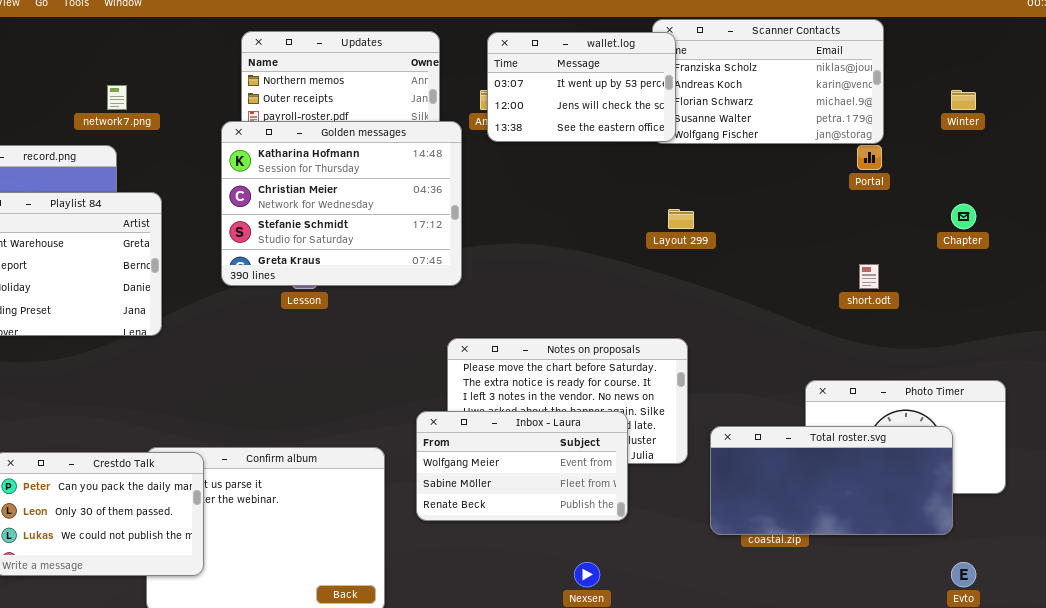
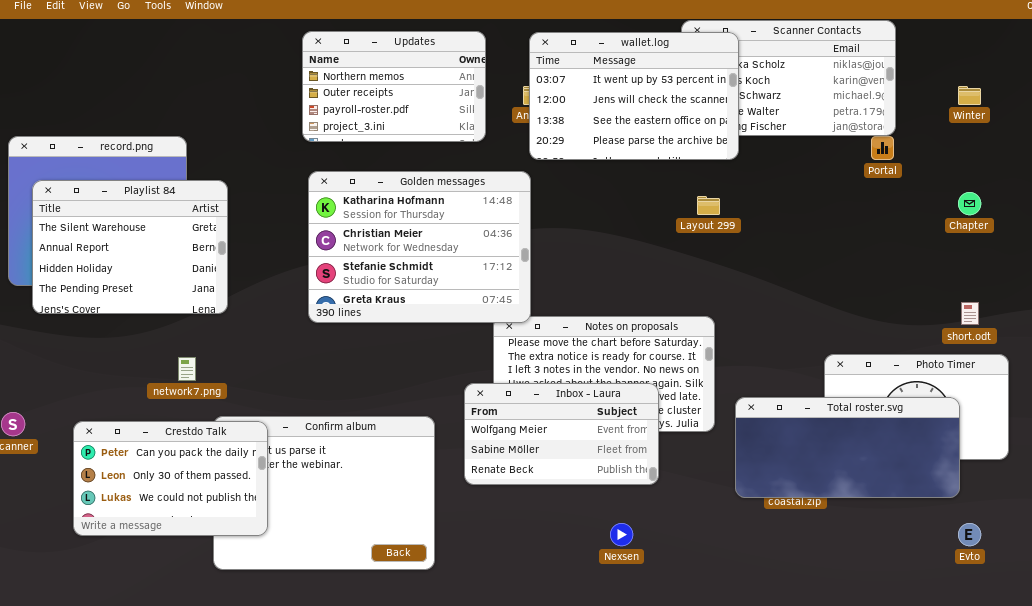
wallet.log: [487,32,676,142] -> [529,32,739,160], resized
network7.png: [107,85,127,110] -> [178,357,196,381], moved
Golden messages: [221,121,462,286] -> [308,171,531,323], moved
short.odt: [859,264,879,289] -> [961,302,979,325], moved

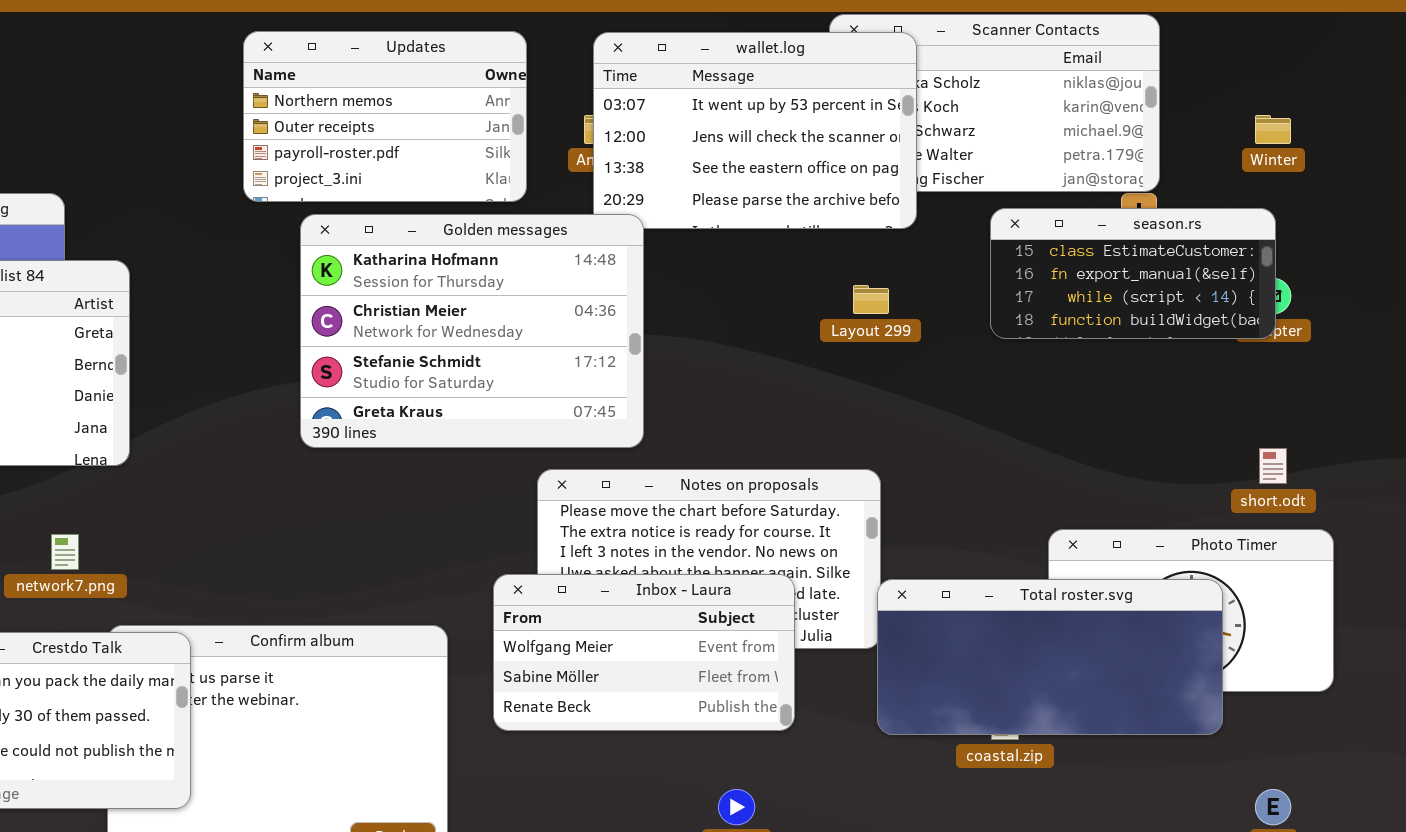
season.rs: none -> [990,208,1276,339], opened
Golden messages: [308,171,531,323] -> [300,214,644,448], moved
Total roster.svg: [735,397,960,498] -> [877,579,1223,735], moved

